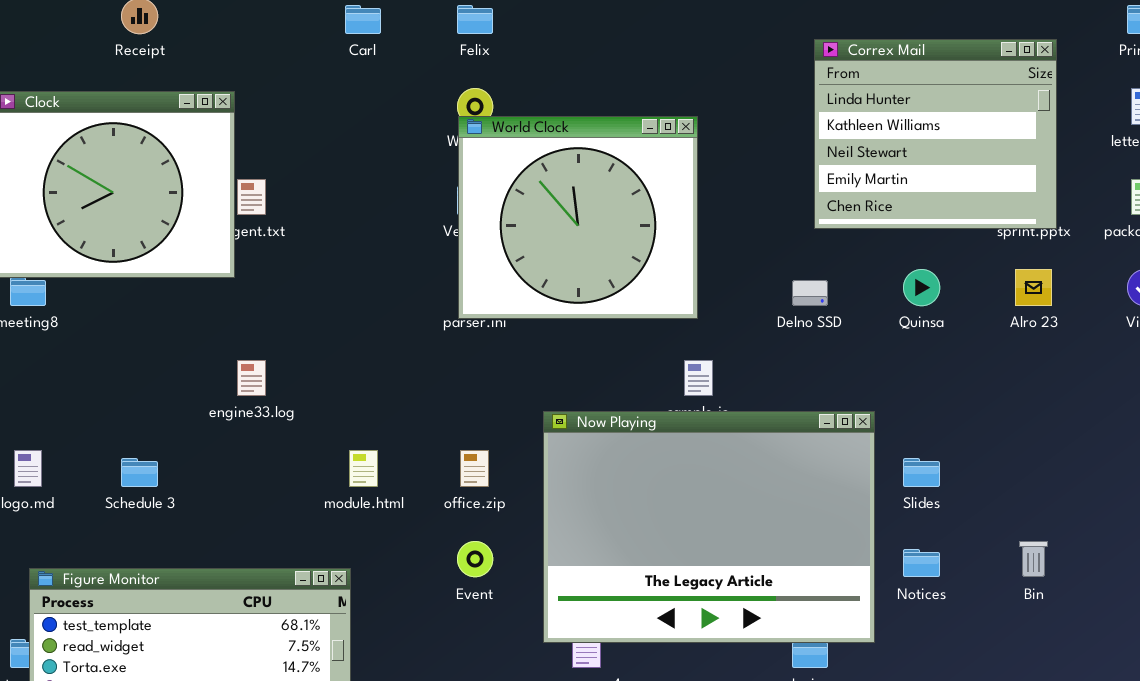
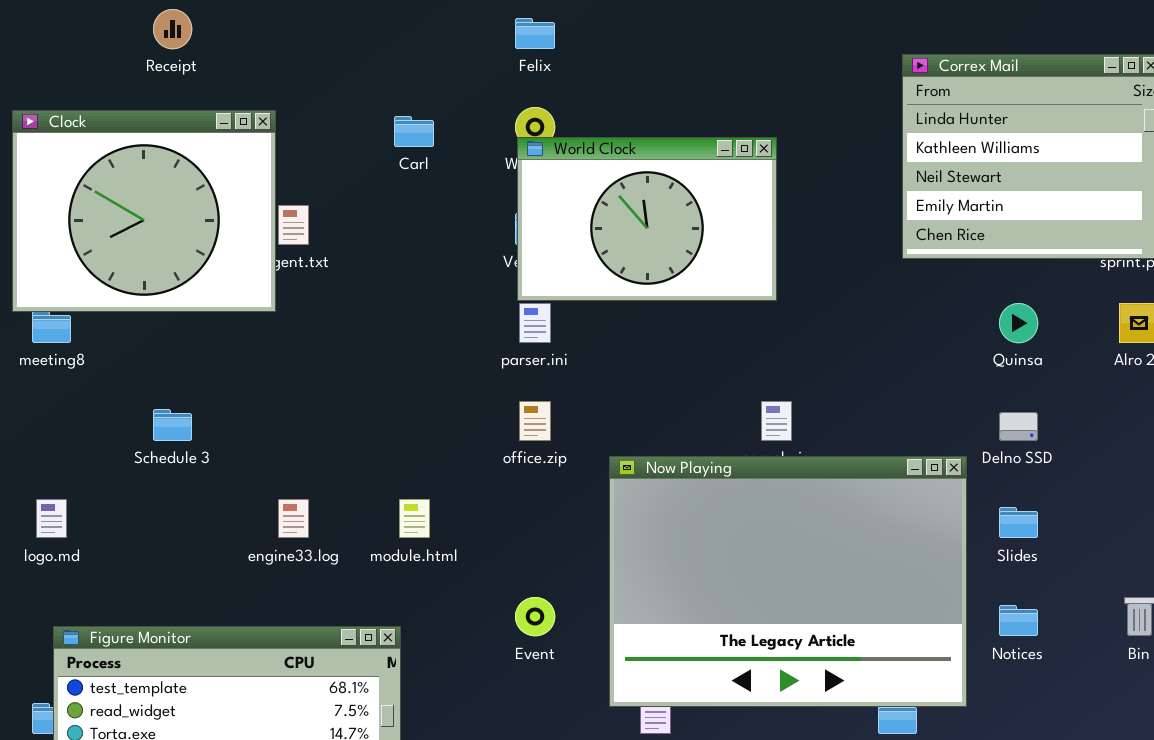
Carl: [345,5,381,34] -> [394,116,434,147], moved
World Clock: [458,116,698,319] -> [517,137,777,301], resized
Delno SSD: [792,280,828,306] -> [999,412,1038,441], moved
engine33.log: [237,360,266,396] -> [278,499,309,538], moved
office.zip: [460,450,489,487] -> [519,401,551,441], moved
Schedule 3: [121,458,158,487] -> [153,409,192,441], moved

